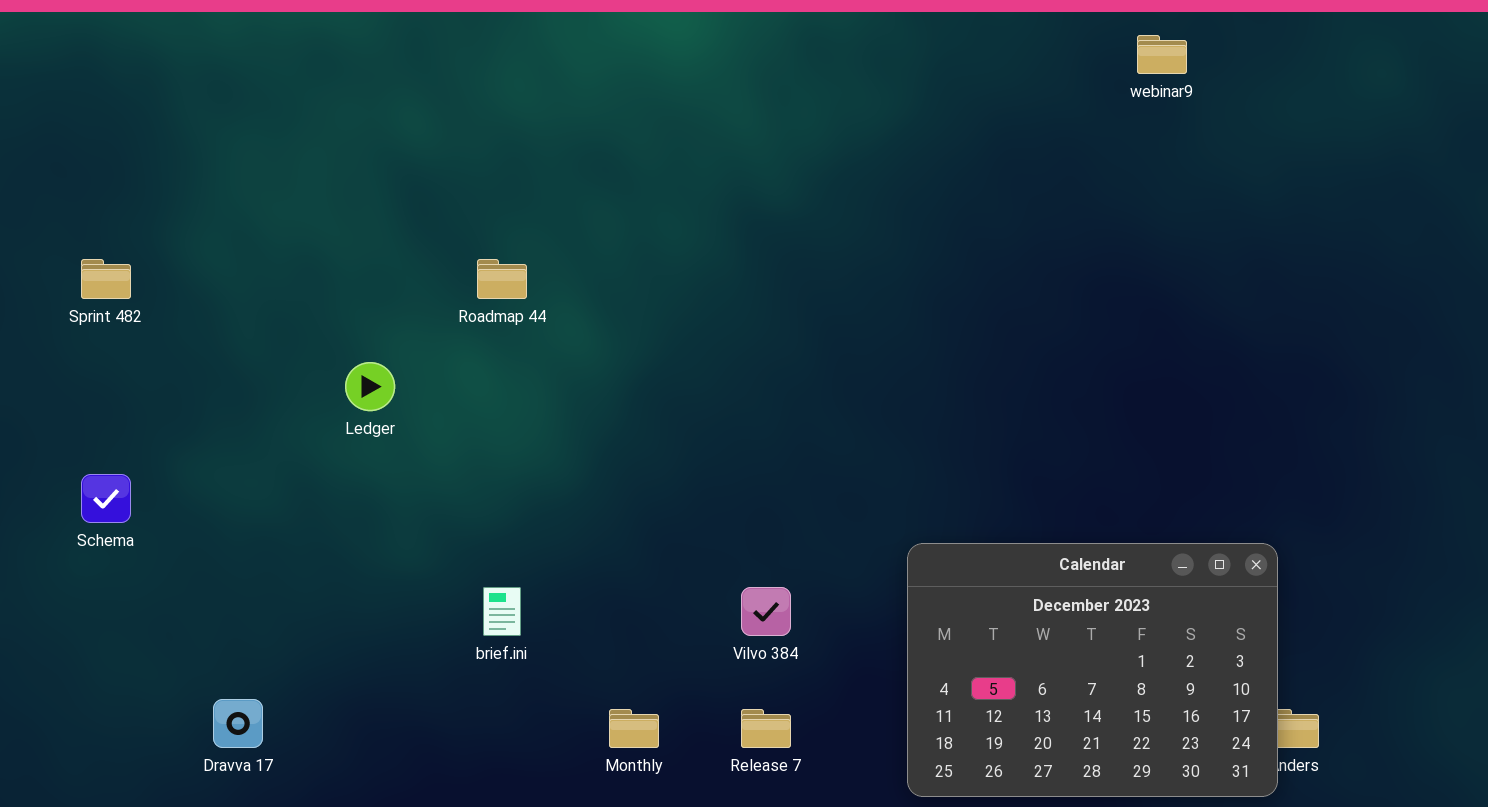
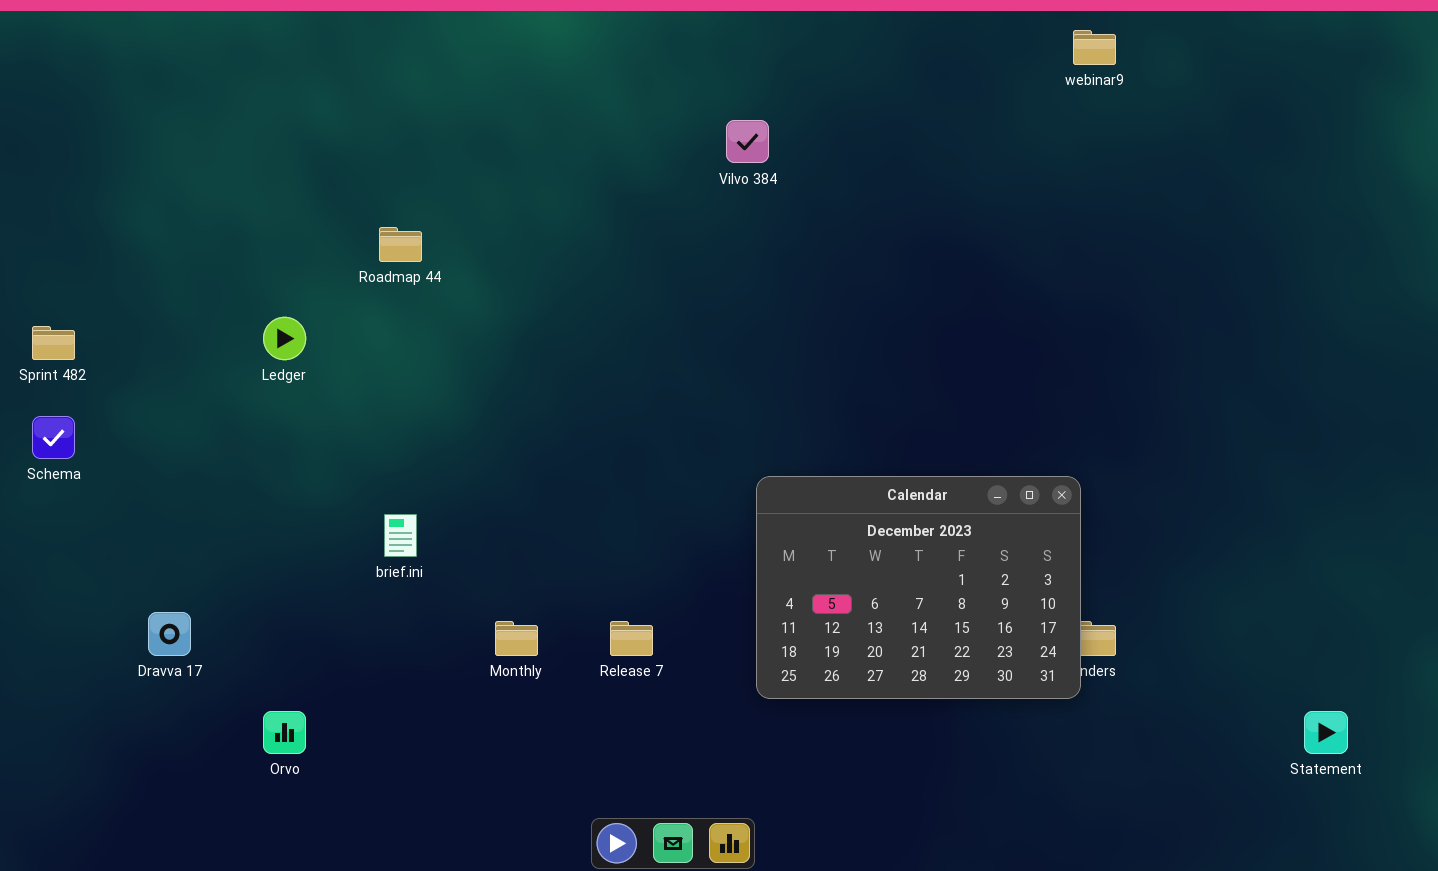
webinar9: [1137,35,1187,74] -> [1073,30,1116,65], moved
Sprint 482: [81,259,131,299] -> [32,326,75,360], moved
Vilvo 384: [741,587,791,636] -> [726,120,769,163], moved

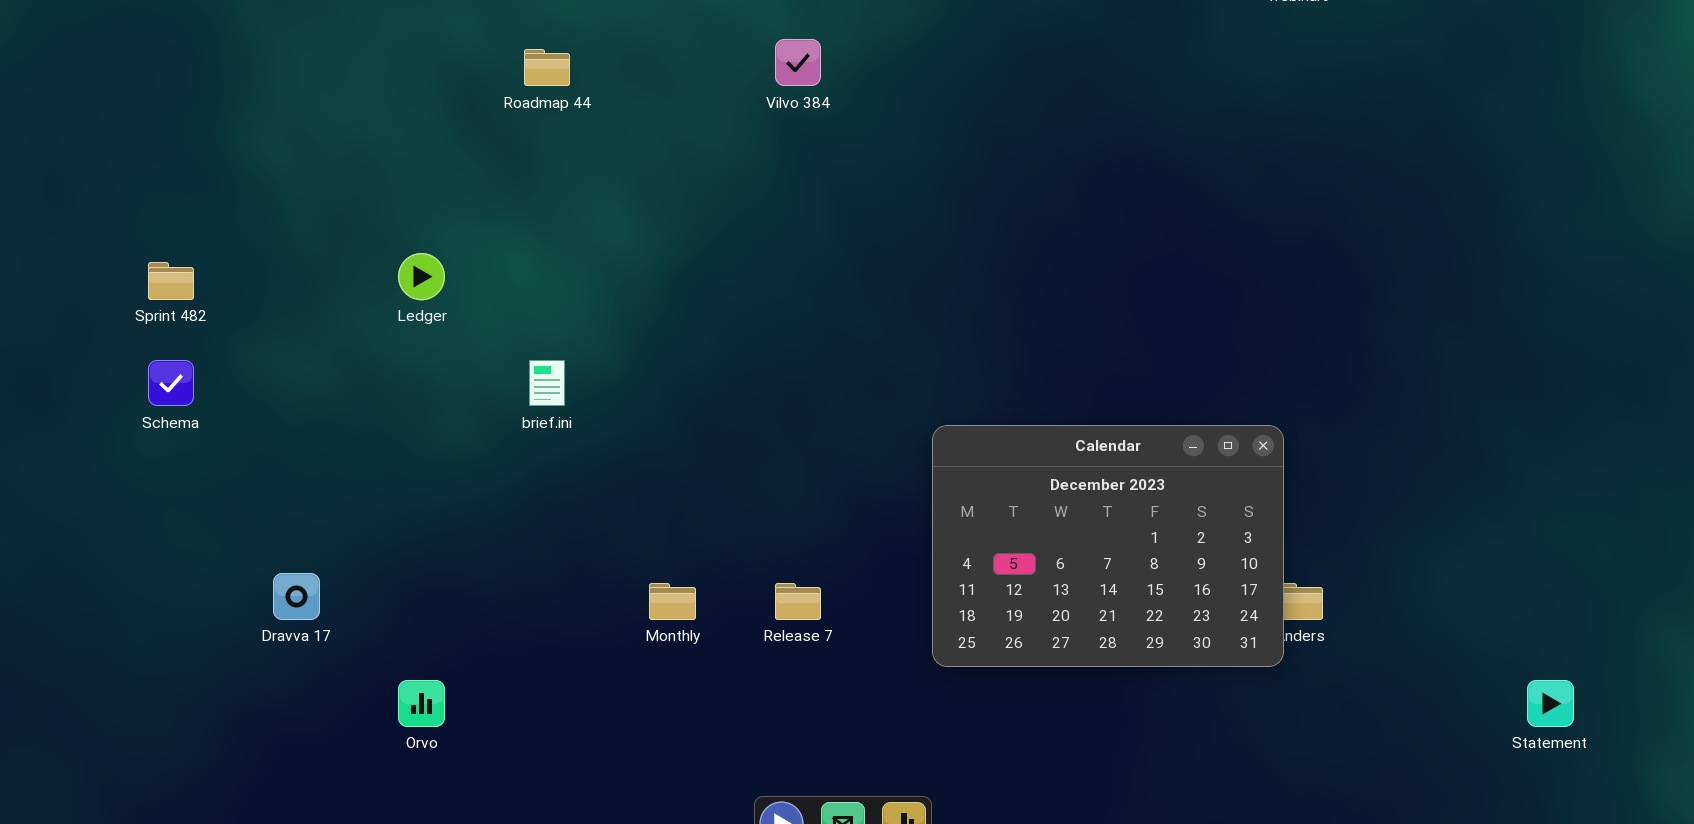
Vilvo 384: [726,120,769,163] -> [775,39,821,86], moved
Roadmap 44: [379,227,422,262] -> [524,49,570,86], moved
brief.ini: [384,514,417,557] -> [529,360,565,406], moved

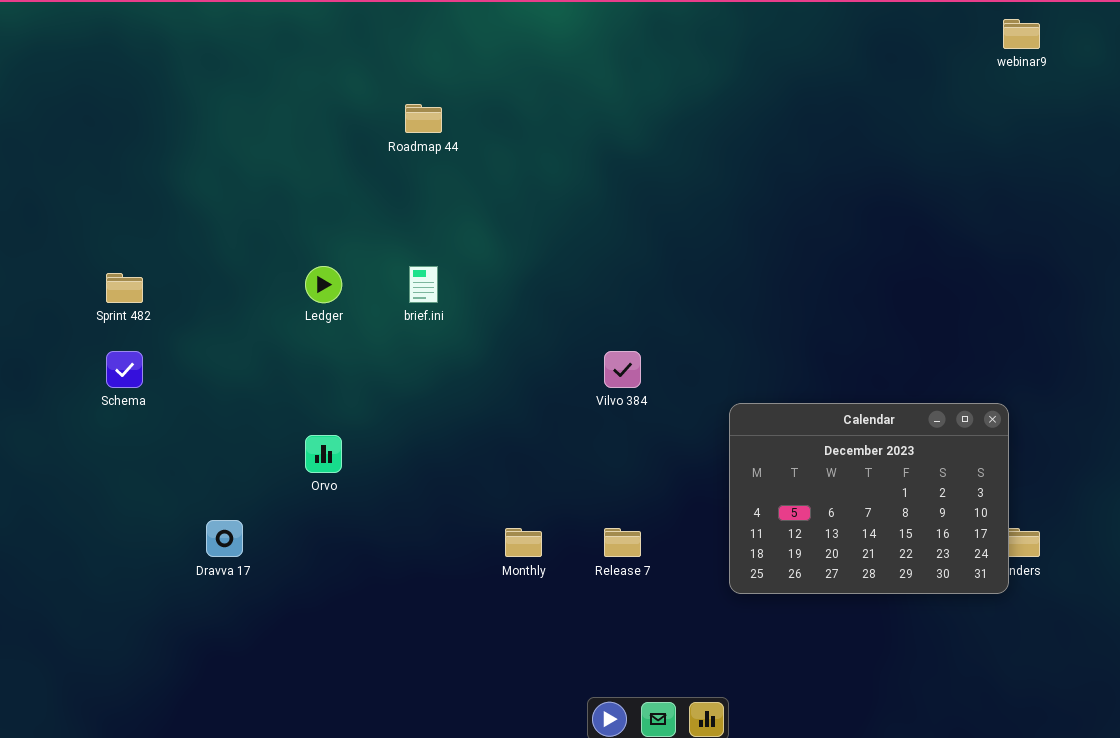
Vilvo 384: [775,39,821,86] -> [604,351,641,388], moved
brief.ini: [529,360,565,406] -> [409,266,438,303], moved
Orvo: [398,680,445,727] -> [305,435,342,473], moved

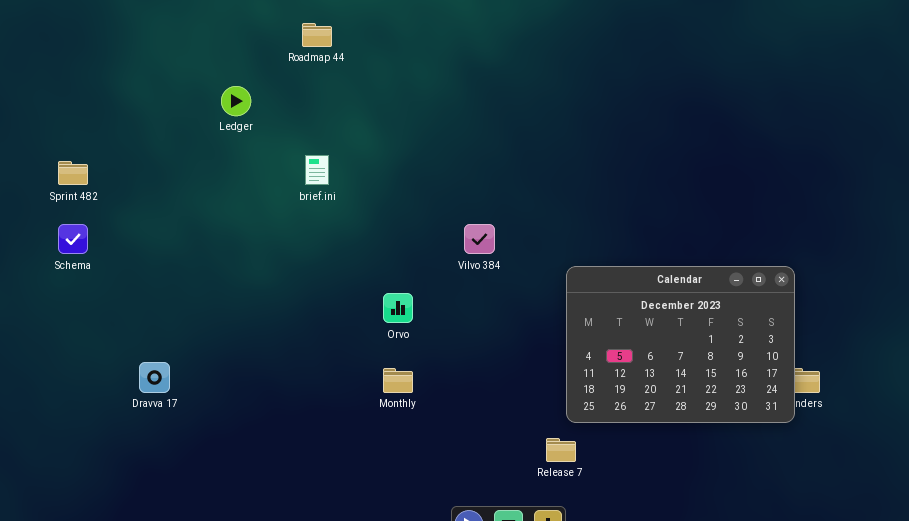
Ledger: [305,266,342,303] -> [221,86,251,116], moved
Orvo: [305,435,342,473] -> [383,293,413,323], moved
Release 7: [604,528,641,557] -> [546,438,576,462], moved

